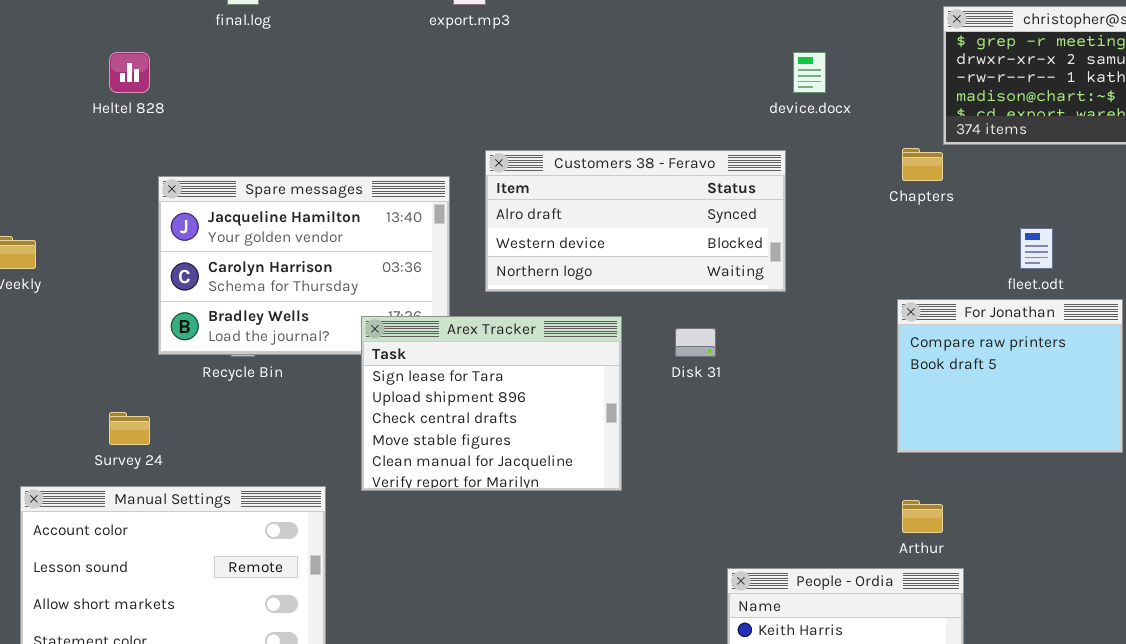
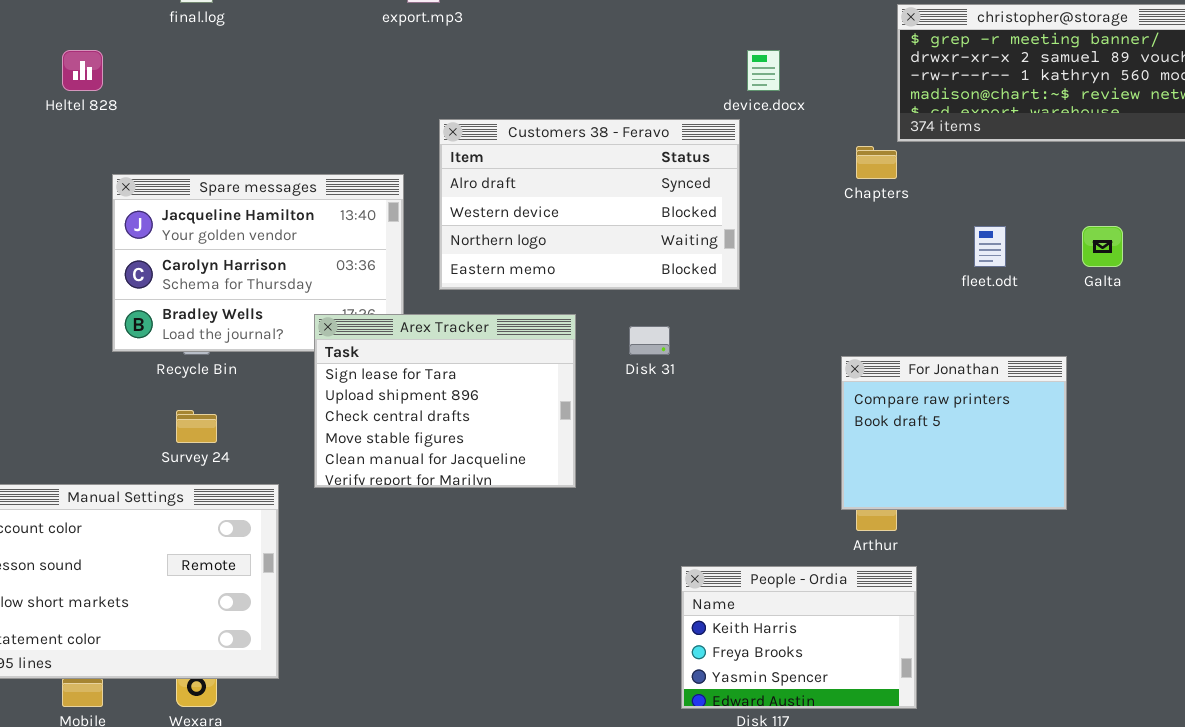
Customers 38 - Feravo: [485,150,786,292] -> [439,119,740,290], resized
For Jonathan: [897,299,1123,453] -> [841,356,1067,510], moved
Survey 24: [109,412,150,445] -> [176,410,217,443], moved

